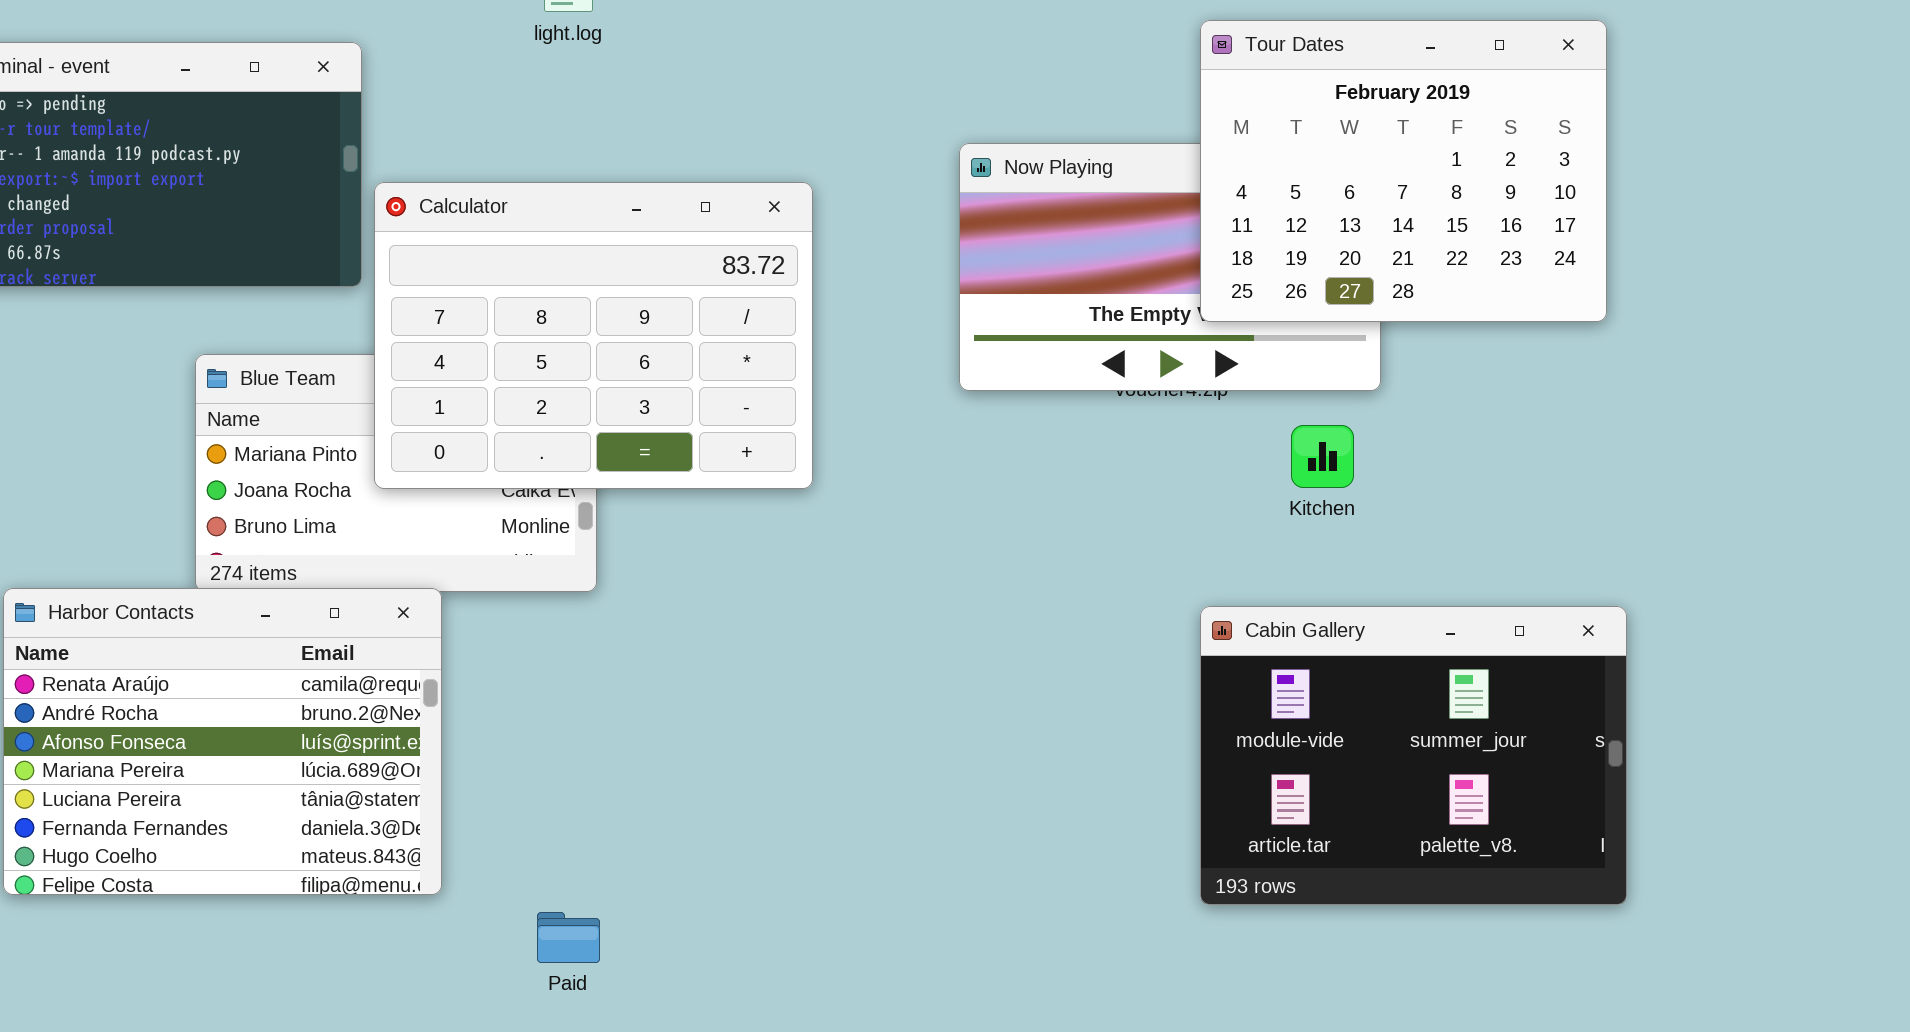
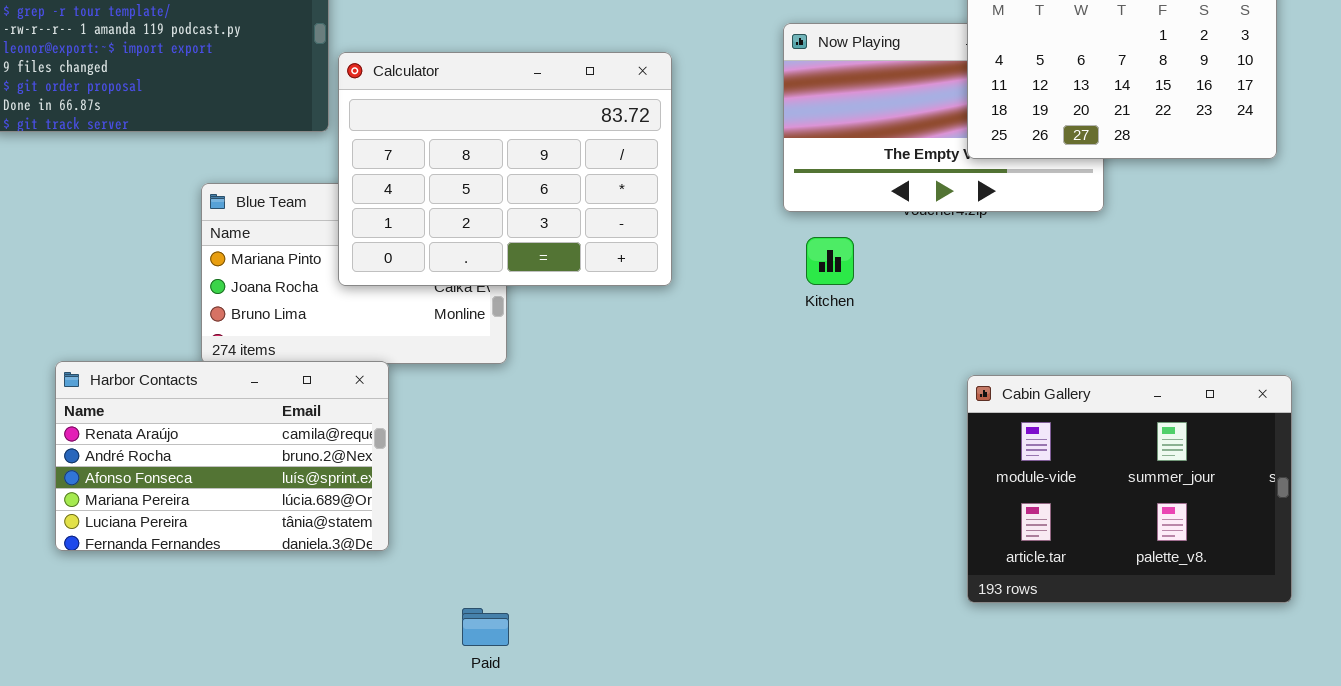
Kitchen: [1291,425,1354,488] -> [806,237,854,285], moved
Harbor Contacts: [3,588,442,895] -> [55,361,389,551], resized

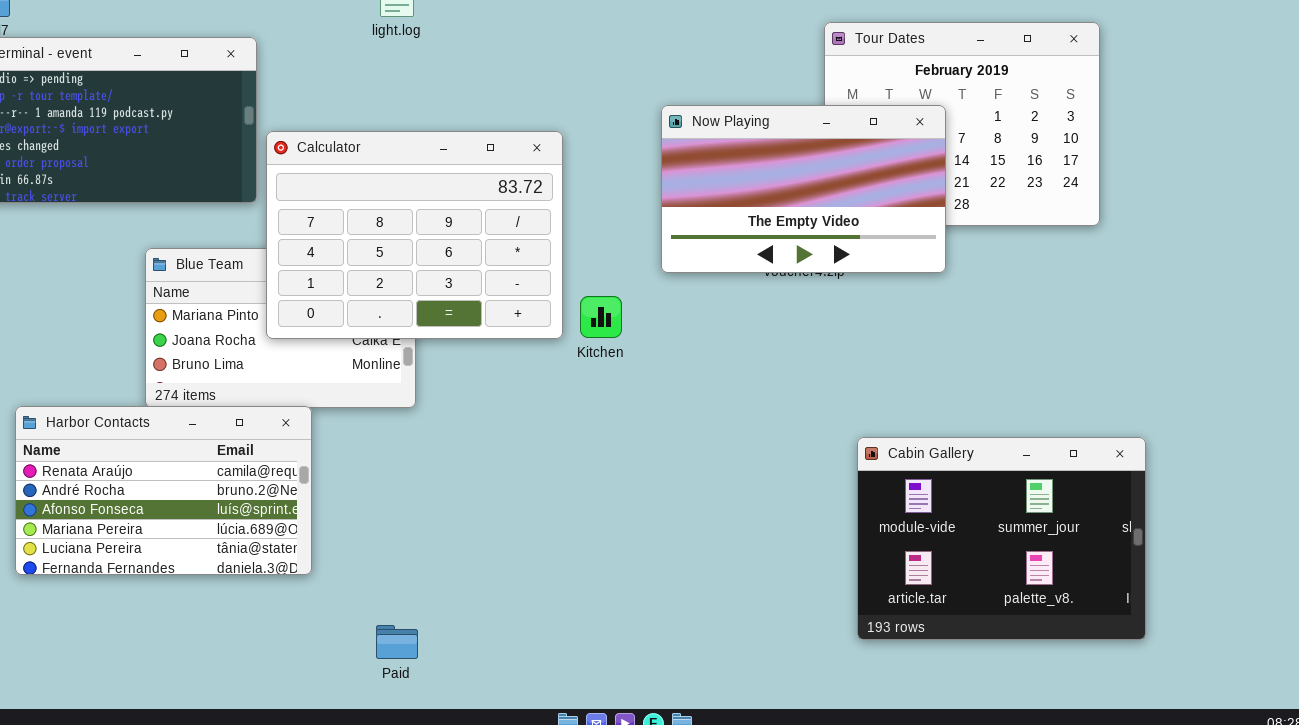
Now Playing: [783,23,1104,212] -> [661,105,946,273], raised
Kitchen: [806,237,854,285] -> [580,296,622,338], moved
Cabin Gallery: [967,375,1292,603] -> [857,437,1146,640], moved

